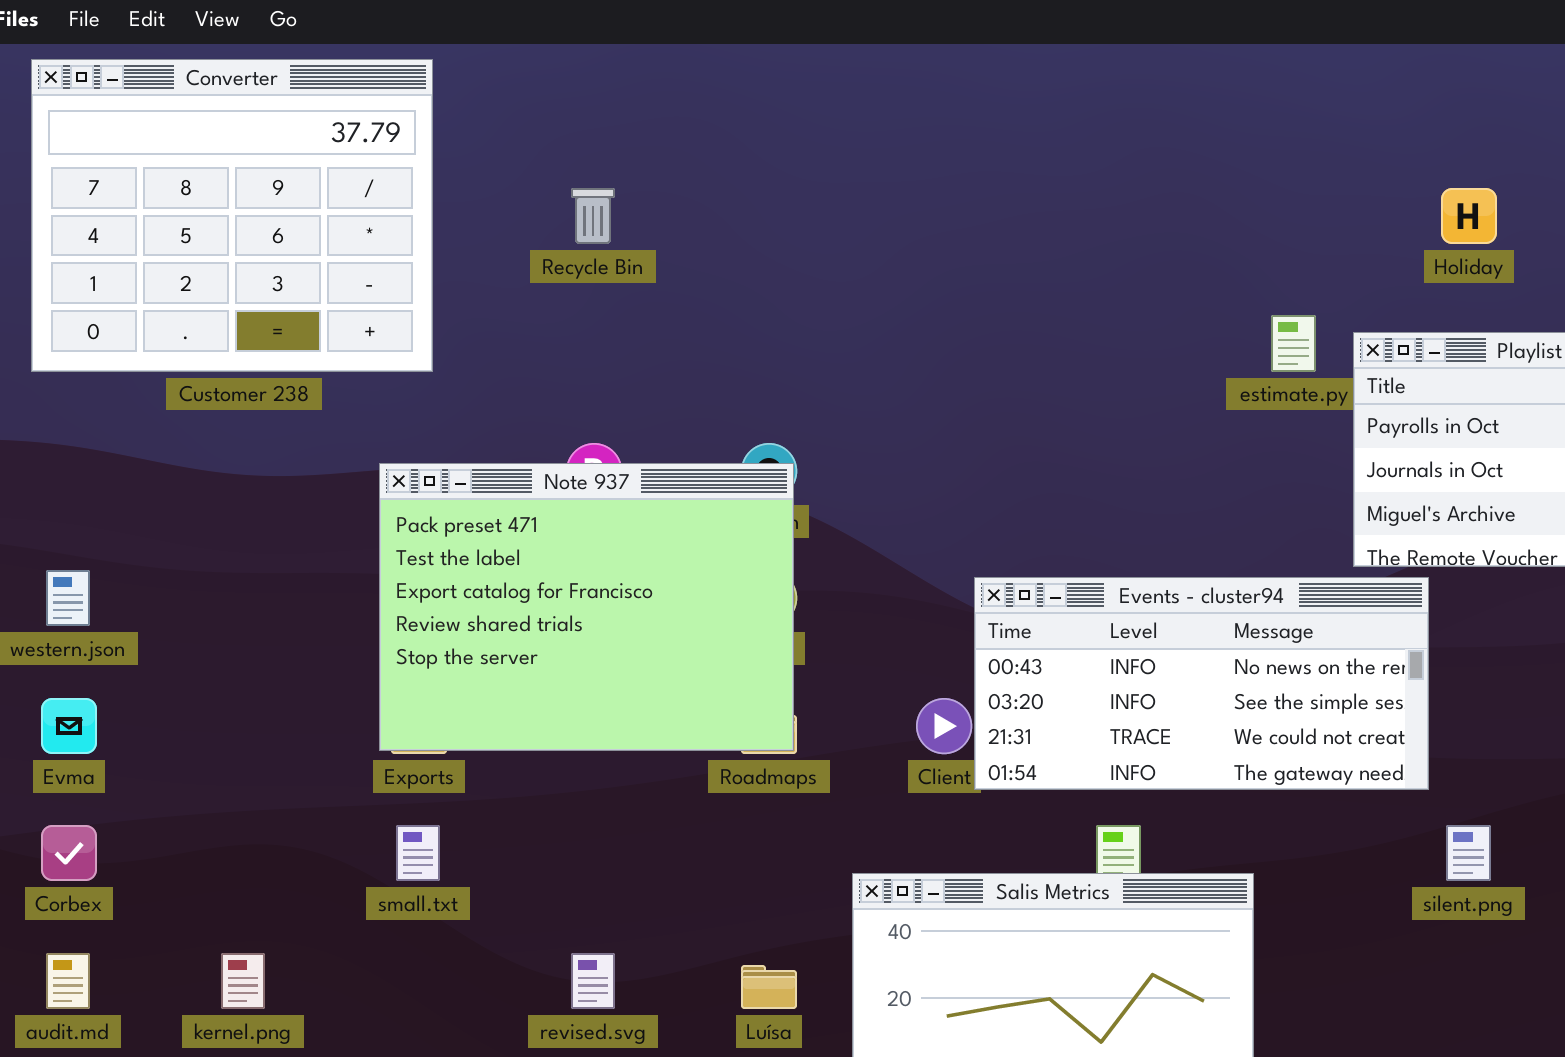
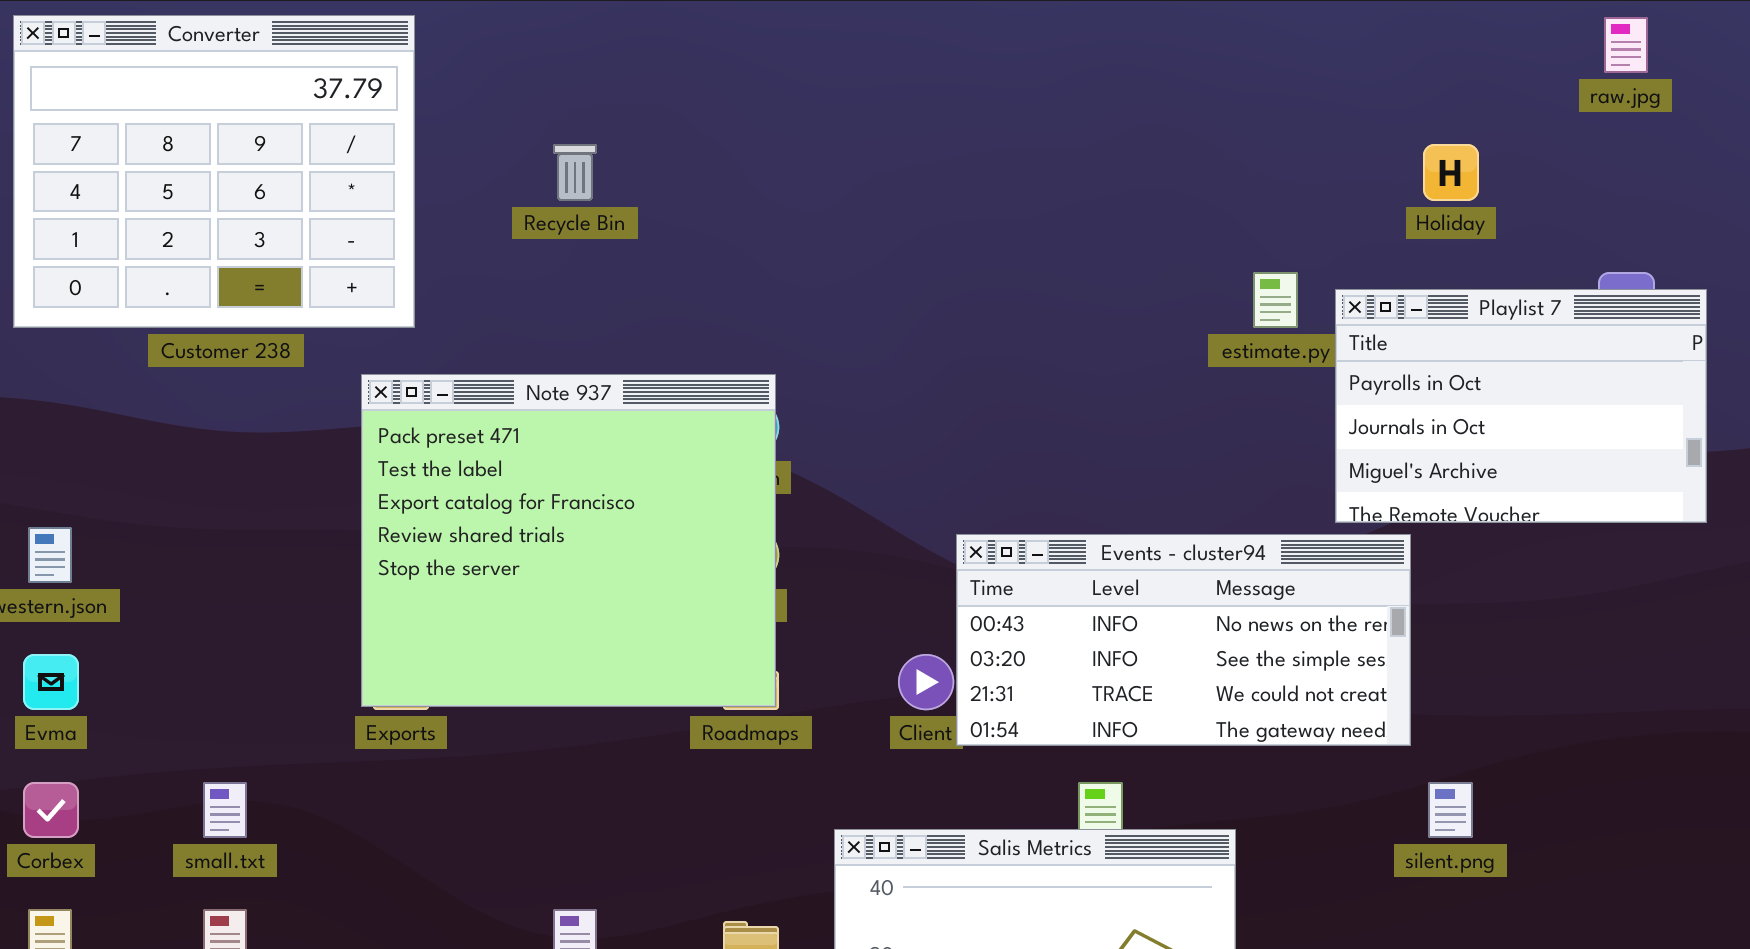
Note 937: [379,463,794,751] -> [361,374,776,707], resized
small.txt: [396,825,440,881] -> [203,782,247,838], moved

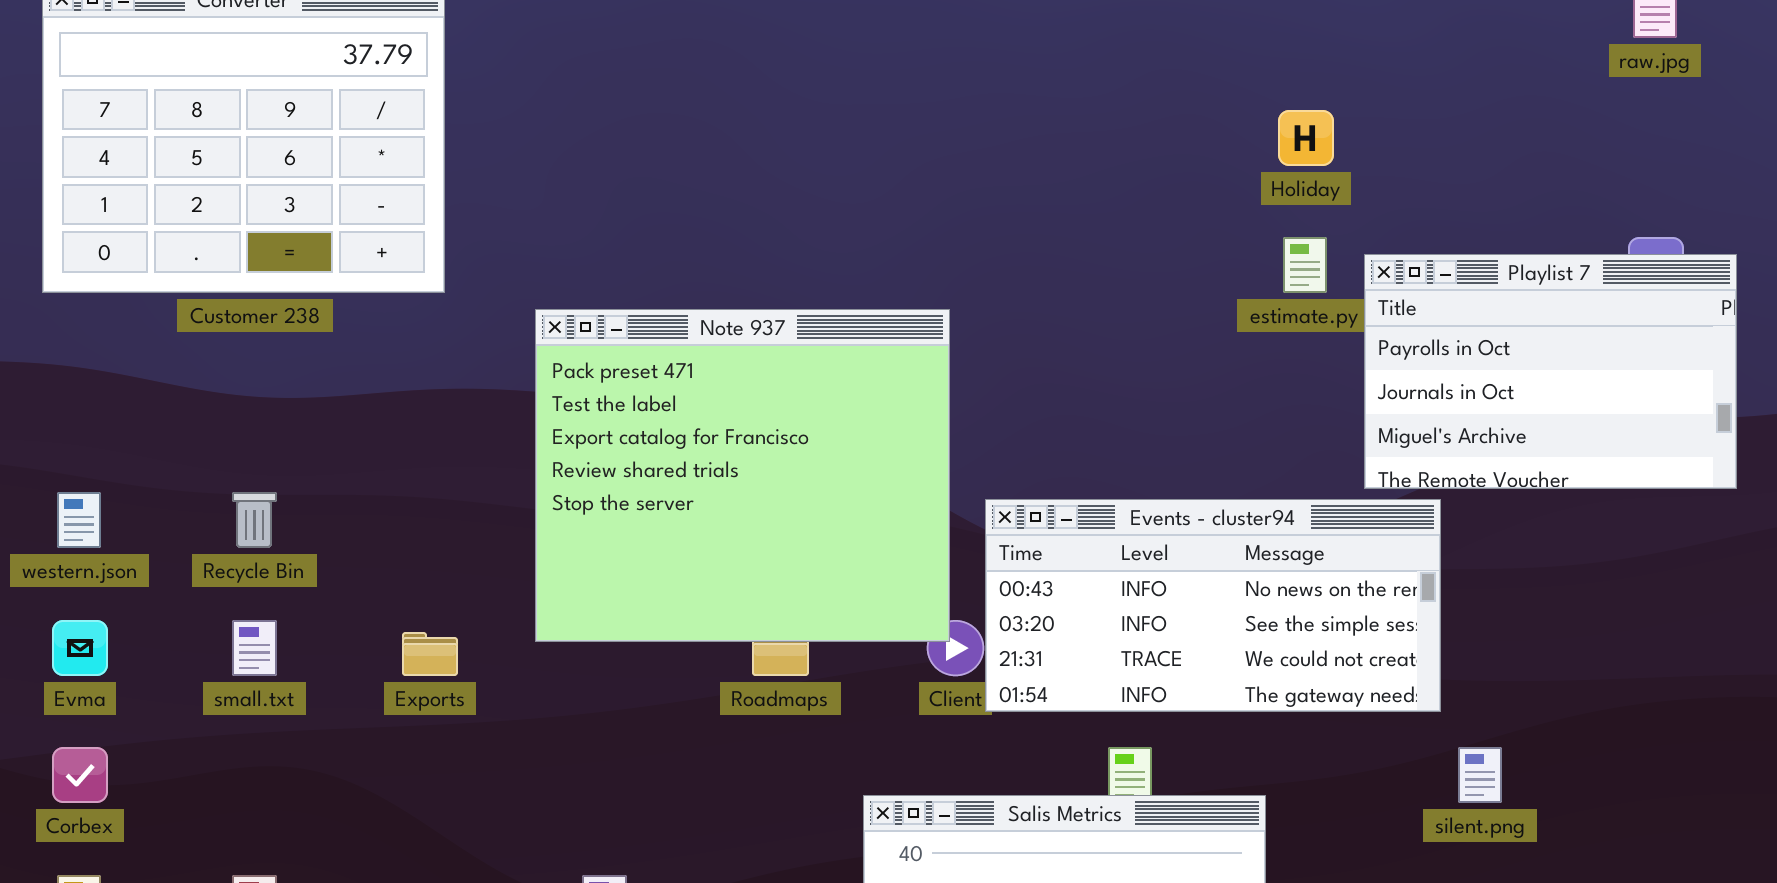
Recycle Bin: [553,144,597,201] -> [232,492,277,548], moved
Holiday: [1423,144,1479,201] -> [1278,110,1334,166], moved
Note 937: [361,374,776,707] -> [535,309,950,642], moved
small.txt: [203,782,247,838] -> [232,620,277,676], moved

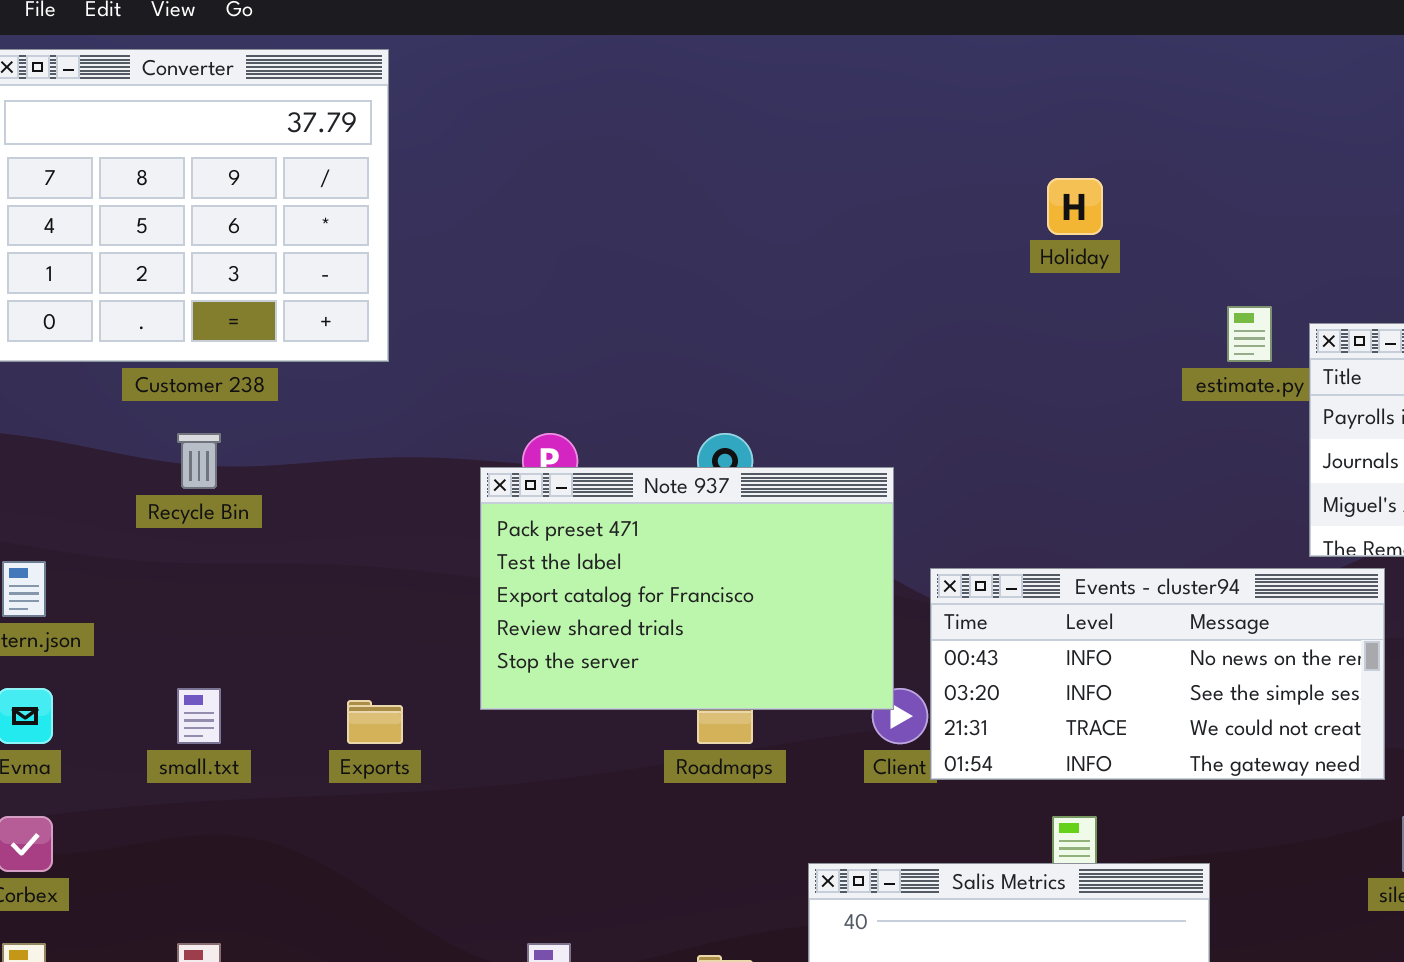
Holiday: [1278,110,1334,166] -> [1047,178,1103,235], moved
Note 937: [535,309,950,642] -> [480,467,894,710], resized
Recycle Bin: [232,492,277,548] -> [177,433,221,489], moved

